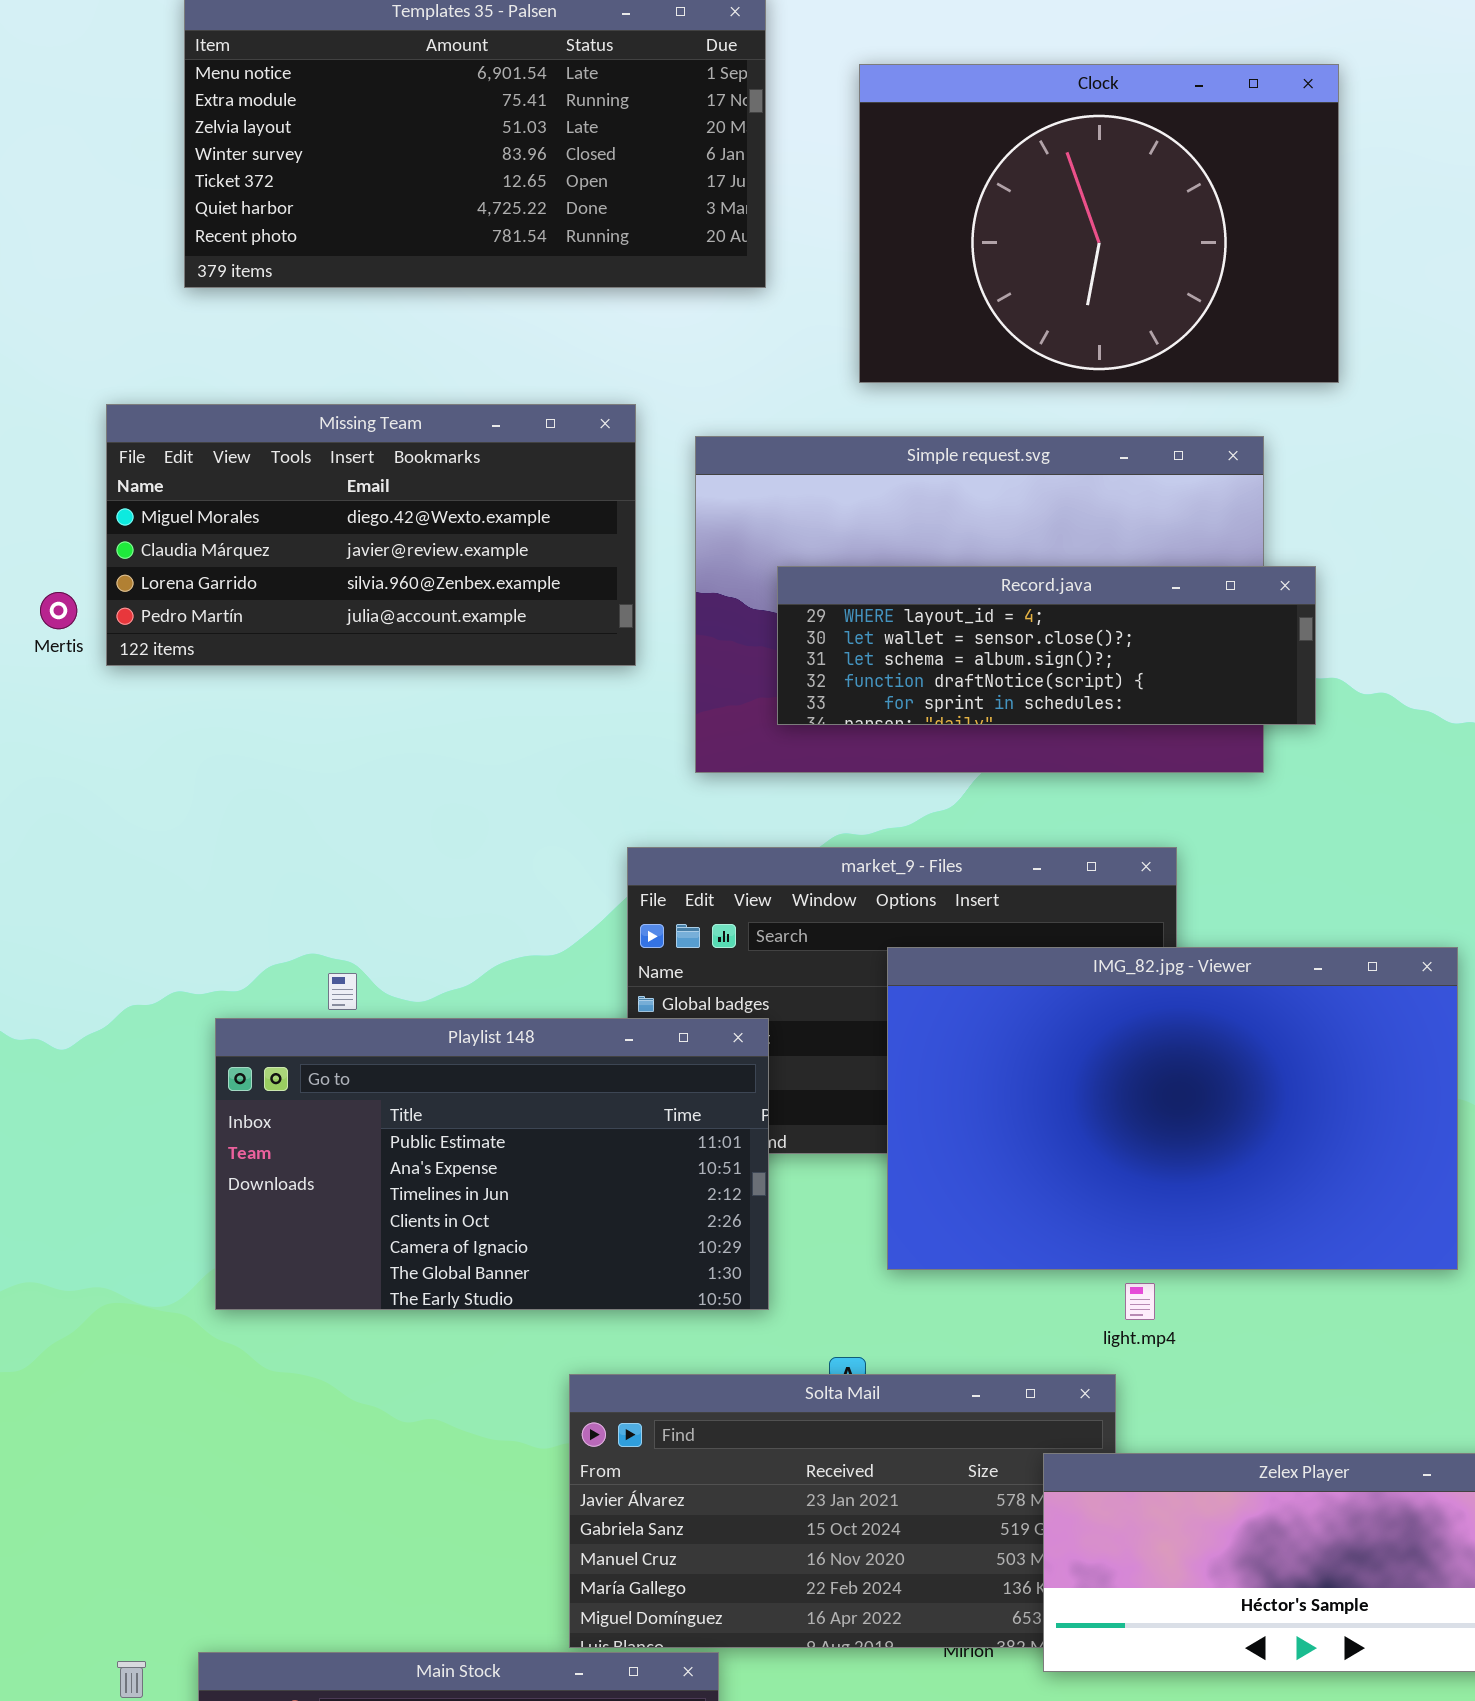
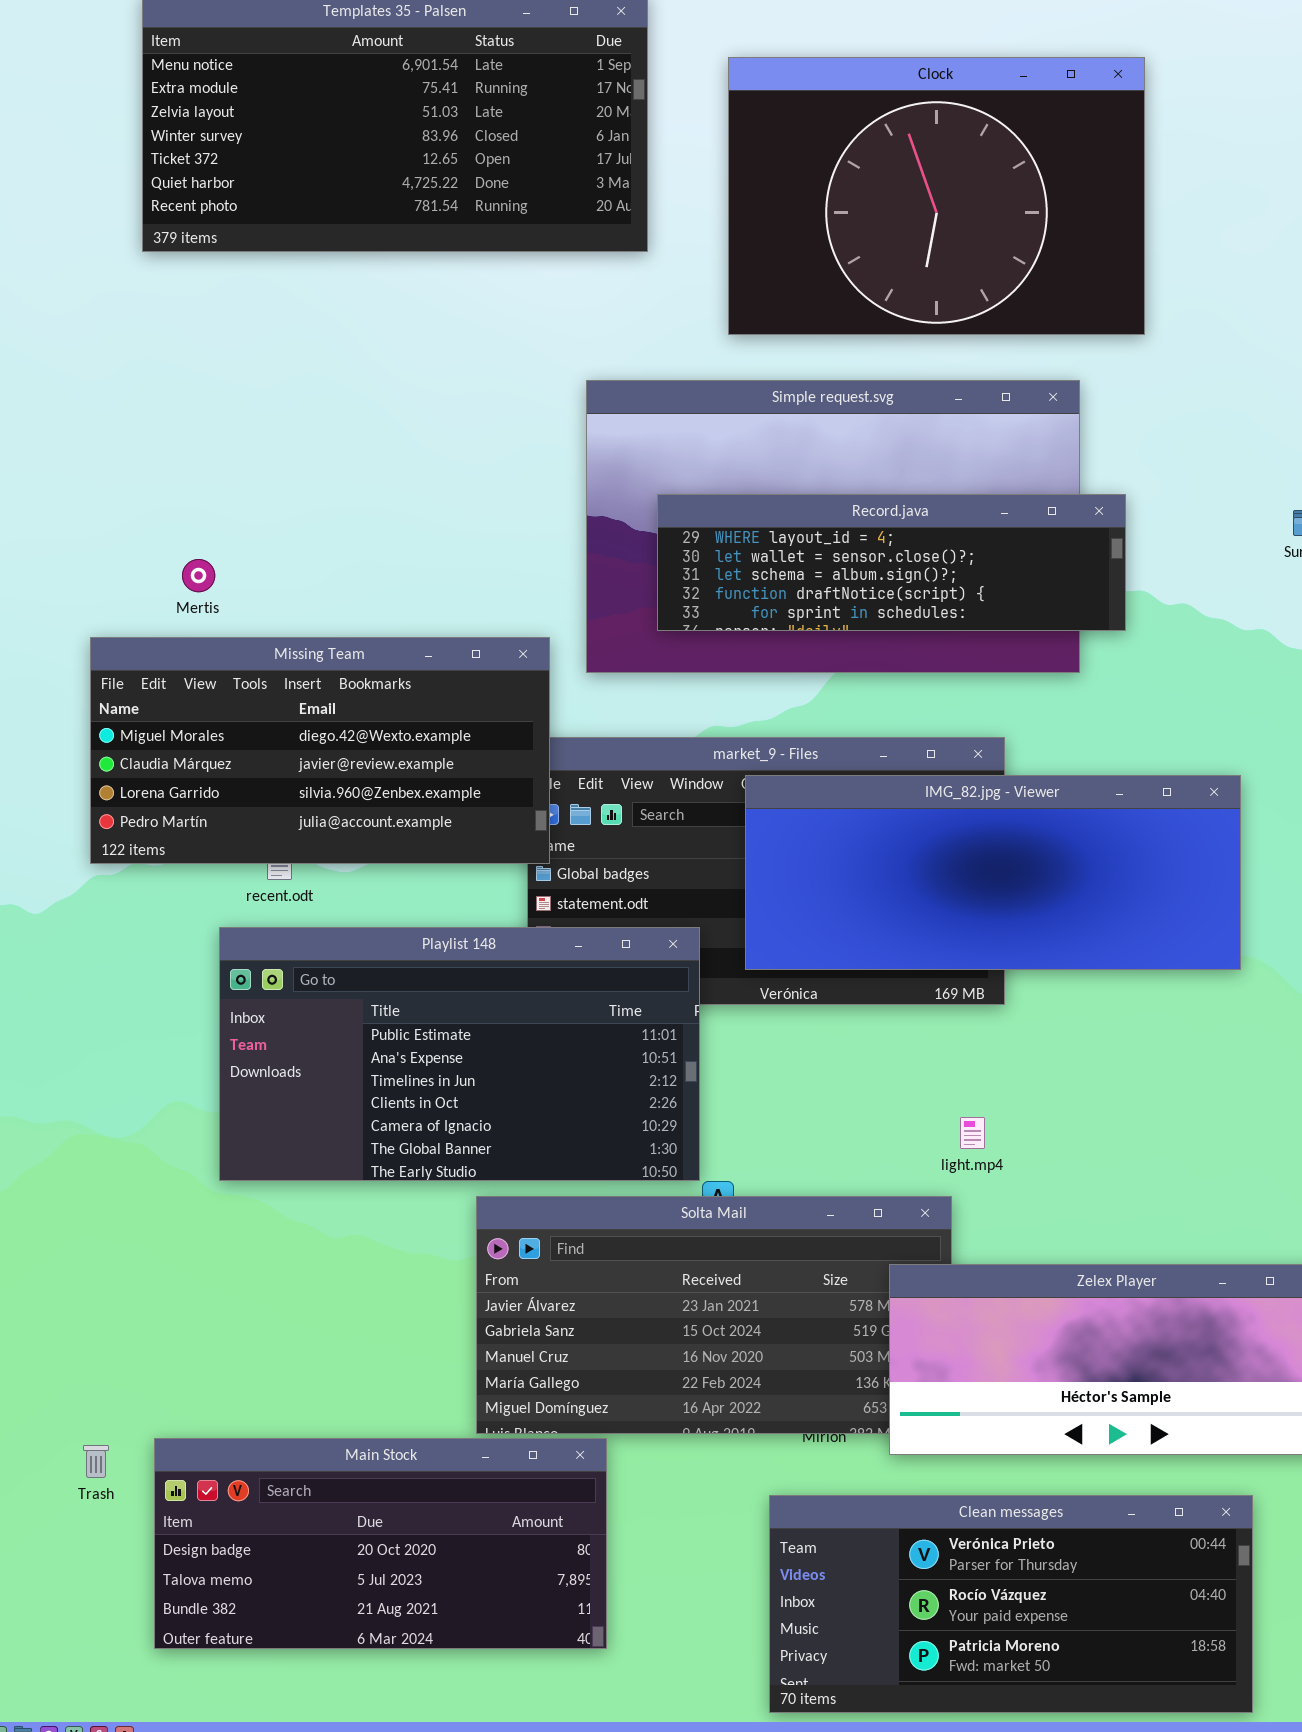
Missing Team: [106,404,636,666] -> [90,637,550,864], moved
Mertis: [40,592,77,629] -> [182,559,215,592], moved
IMG_82.jpg - Viewer: [887,947,1458,1270] -> [745,775,1241,970], moved, resized
Playlist 148: [215,1018,769,1310] -> [219,927,700,1181], moved

